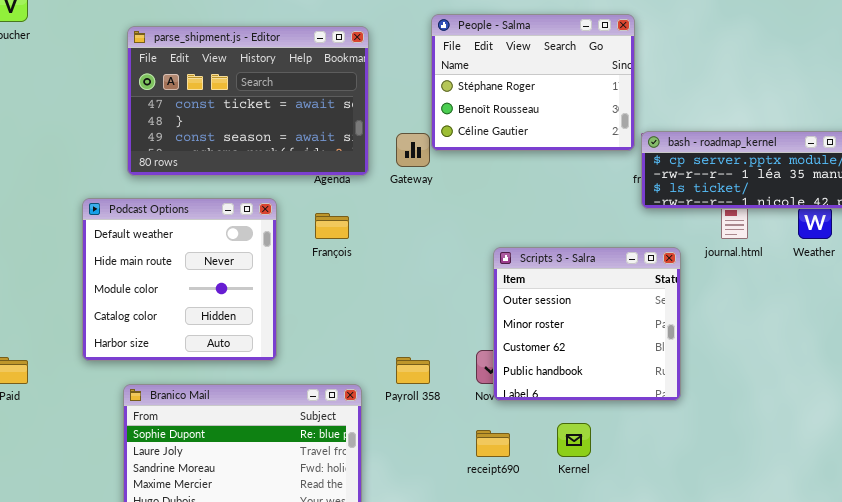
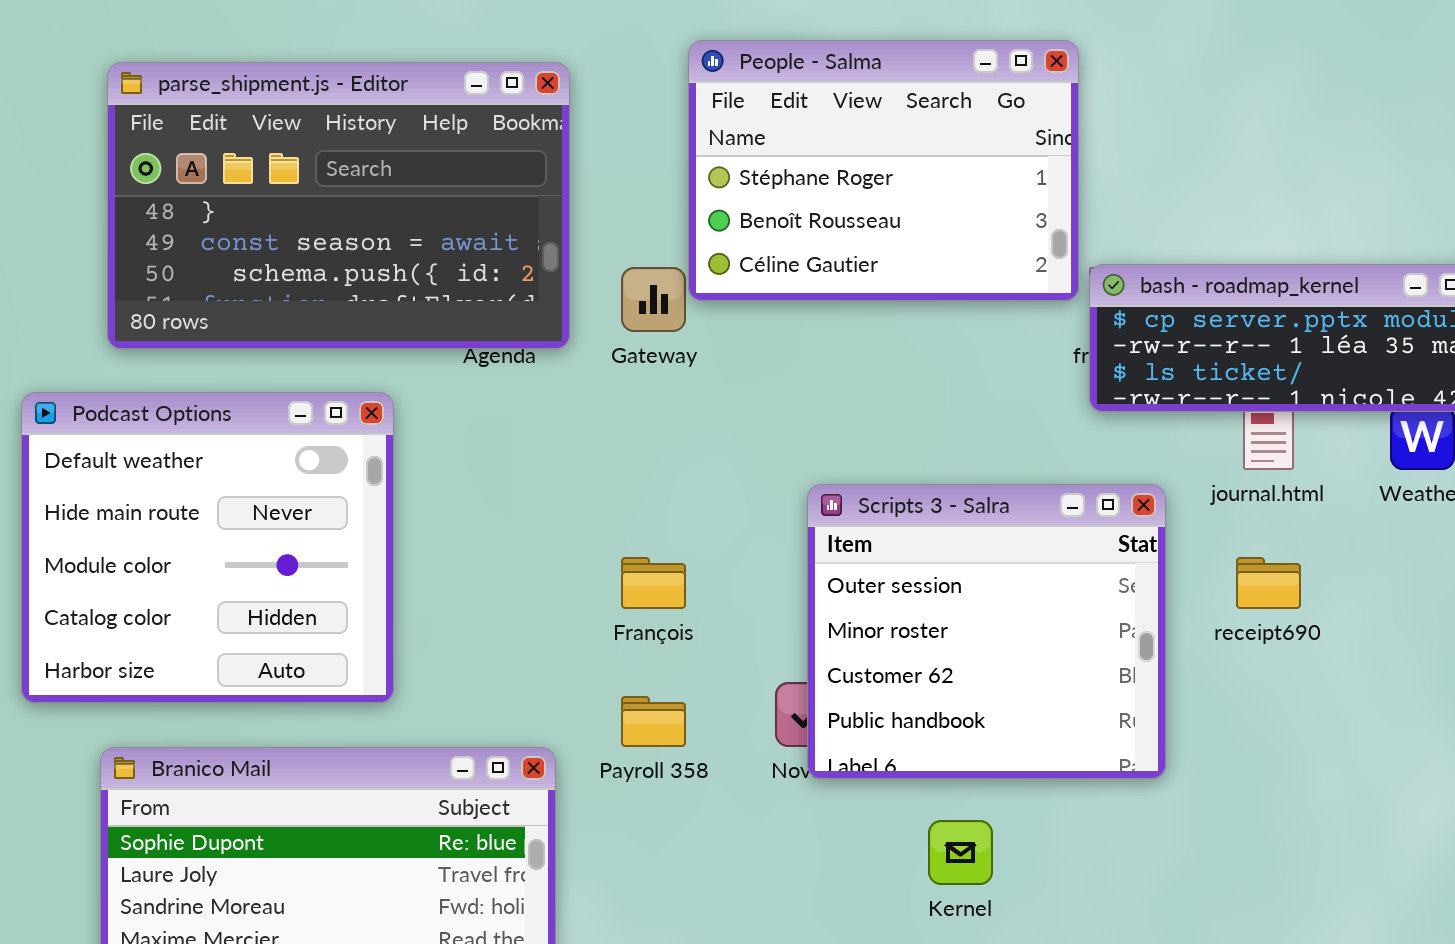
parse_shipment.js - Editor: [127,26,369,176] -> [107,62,570,349], scrolled down 1 row
François: [315,213,349,239] -> [621,557,686,609], moved
receipt690: [476,430,510,457] -> [1236,557,1301,609], moved

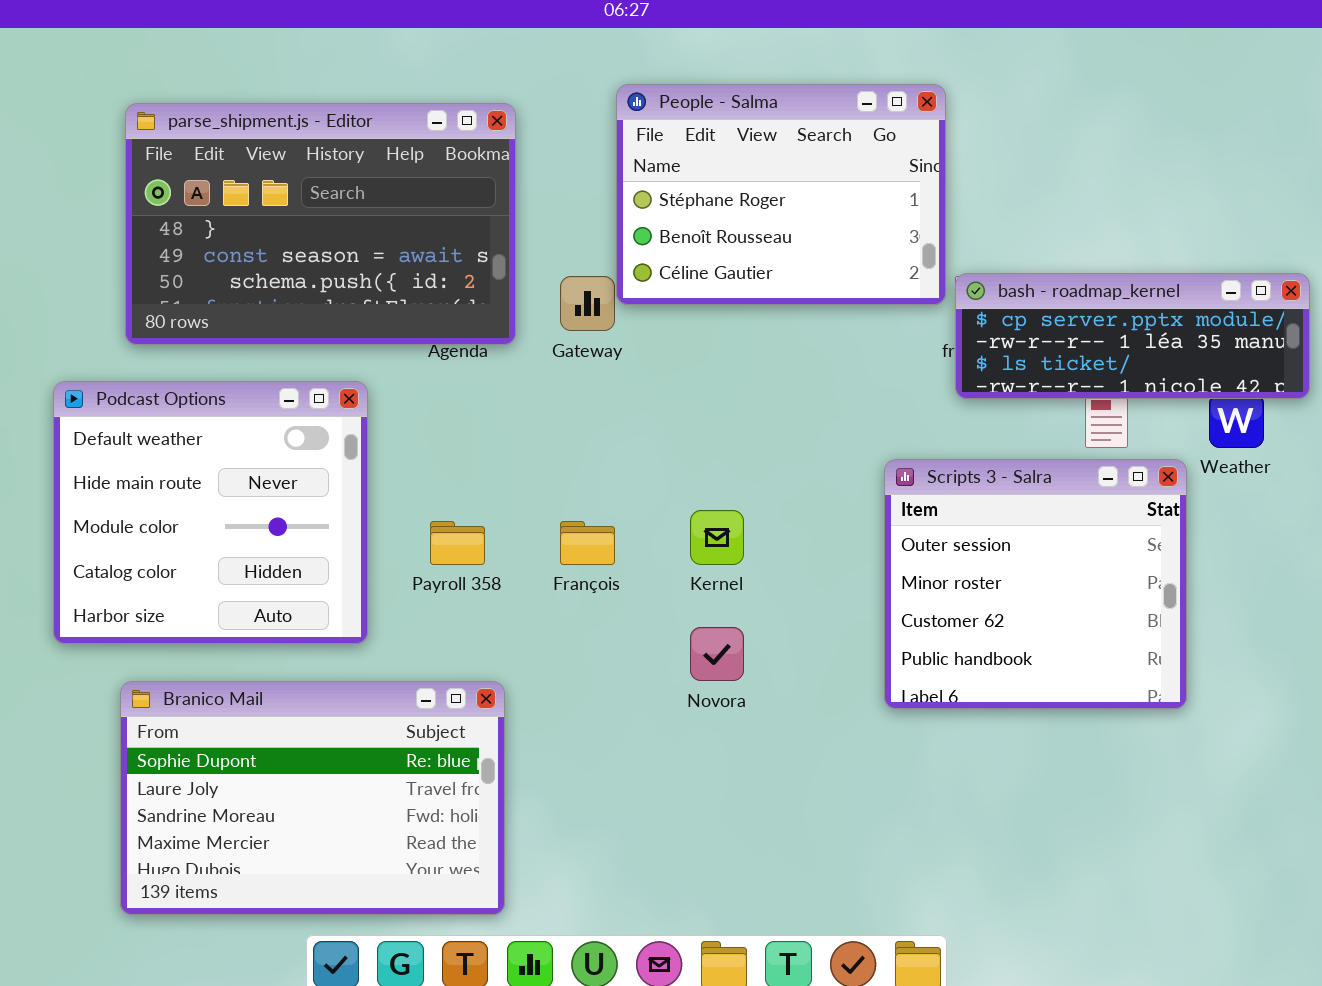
Scripts 3 - Salra: [807,484,1166,779] -> [884,459,1187,709], moved
Payroll 358: [621,696,686,747] -> [430,521,485,565], moved
Kernel: [928,820,993,885] -> [690,510,744,565], moved

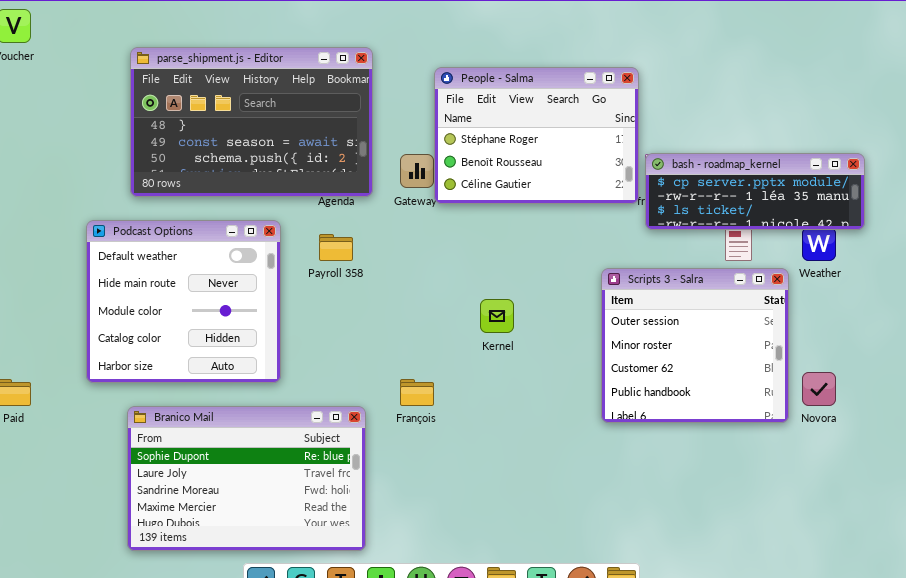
People - Salma: [616,84,946,305] -> [434,67,639,204], moved
Payroll 358: [430,521,485,565] -> [319,234,353,261], moved
François: [560,521,615,565] -> [400,379,434,406], moved
Novora: [690,627,744,681] -> [802,372,836,406], moved

